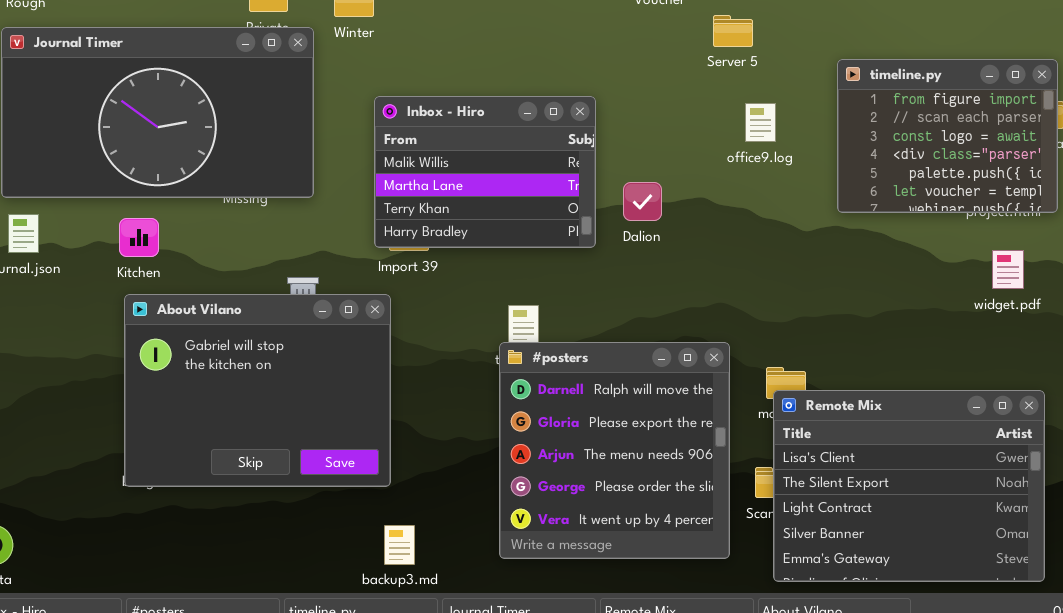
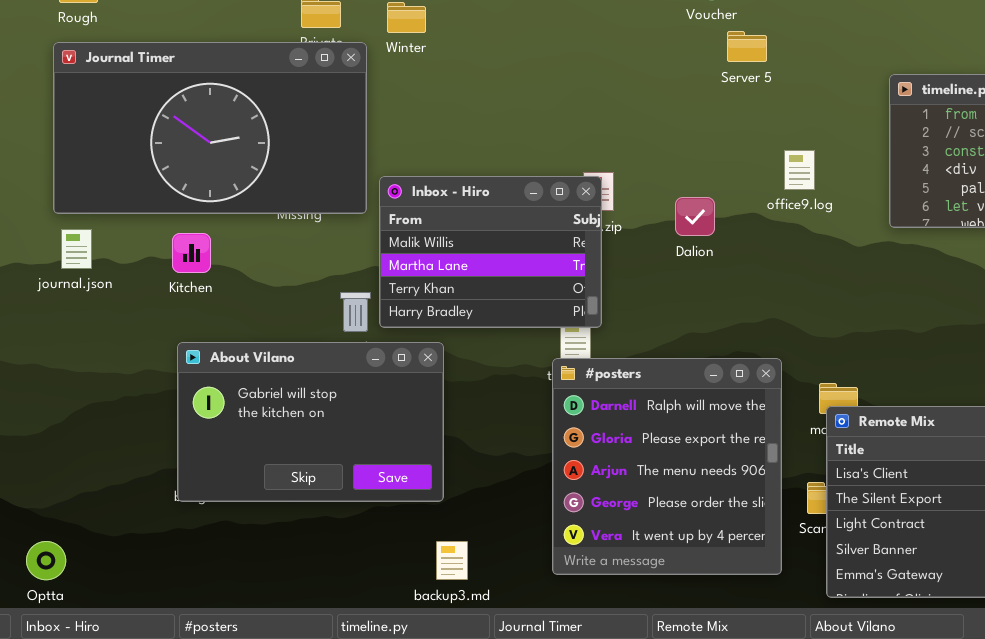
Server 5: [713,15,753,47] -> [727,31,767,62], moved
Inbox - Hiro: [374,96,596,248] -> [379,176,602,328], moved
office9.log: [745,103,776,142] -> [784,150,815,190], moved
About Vilano: [124,294,391,487] -> [177,342,444,502], resized

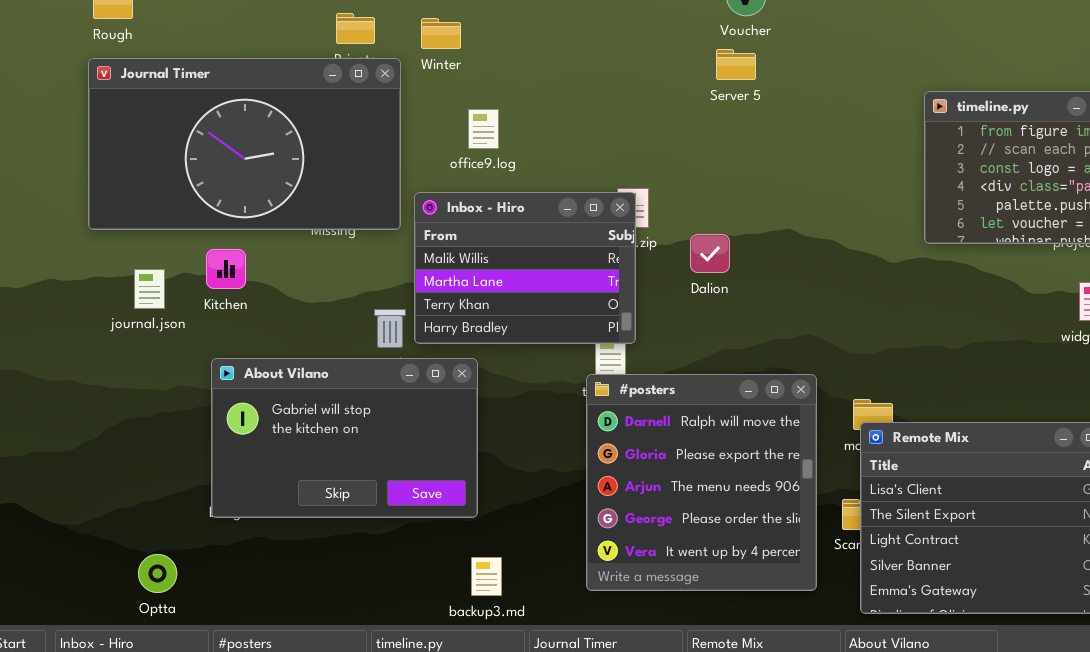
Server 5: [727,31,767,62] -> [716,49,756,80], moved
office9.log: [784,150,815,190] -> [468,109,499,149], moved
Dalion: [675,197,715,236] -> [690,234,730,273], moved
journal.json: [61,229,92,269] -> [134,269,165,309], moved
Optta: [26,541,66,580] -> [138,554,177,593], moved

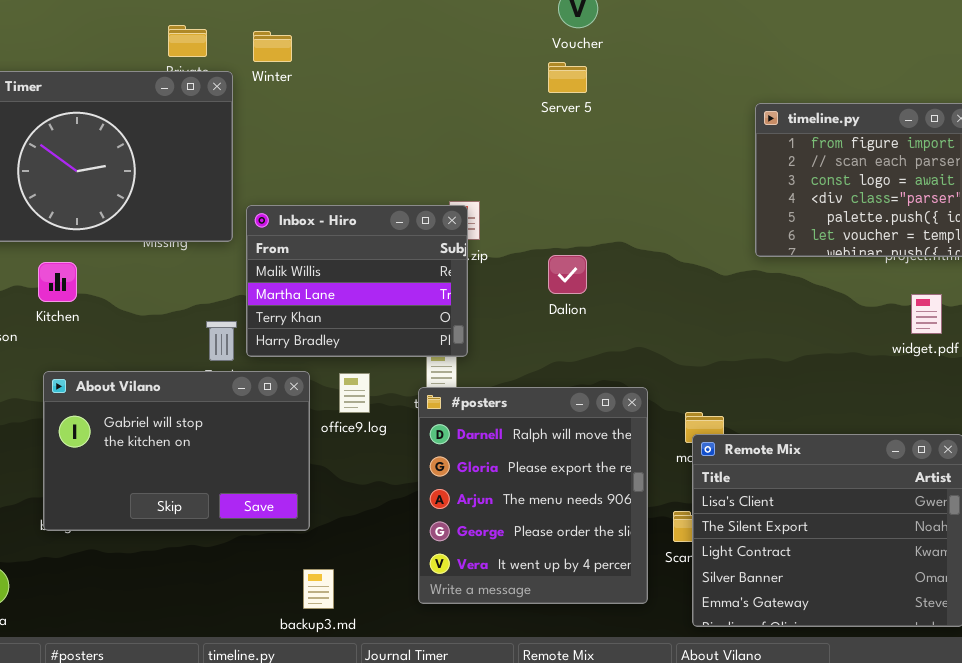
office9.log: [468,109,499,149] -> [339,373,370,413], moved
Dalion: [690,234,730,273] -> [548,255,587,294], moved

